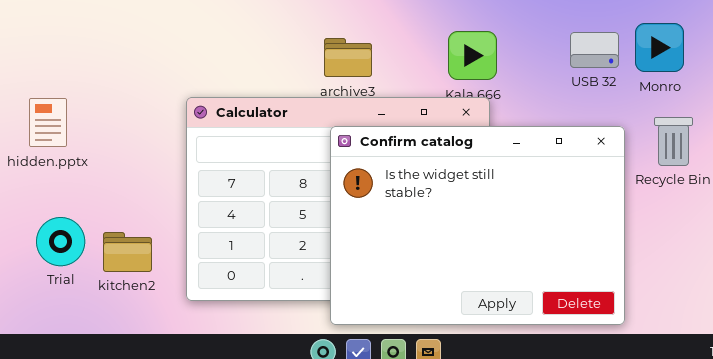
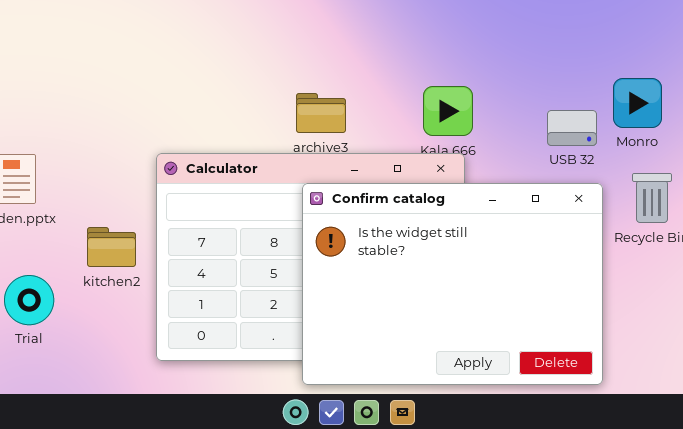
USB 32: [570,32,619,68] -> [547,110,597,146], moved
kitchen2: [103,232,152,272] -> [87,227,136,267], moved

